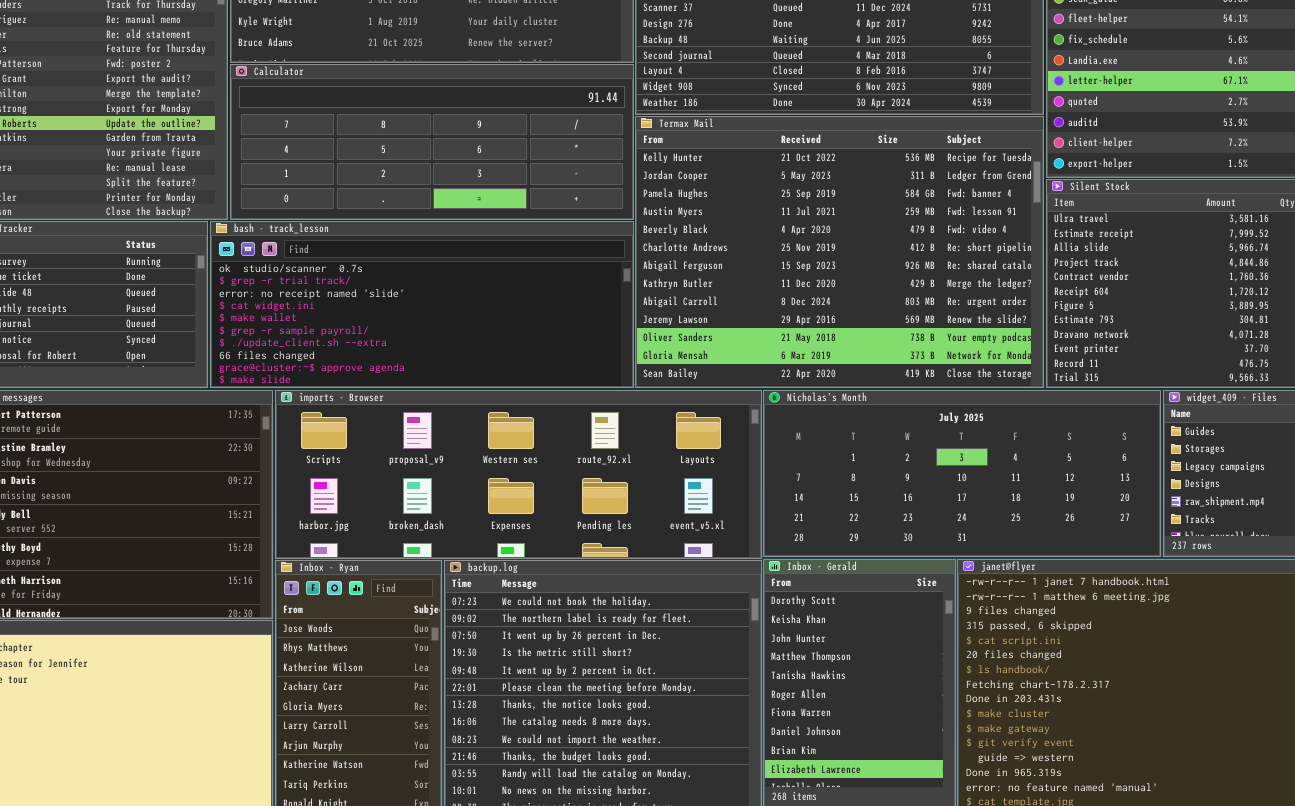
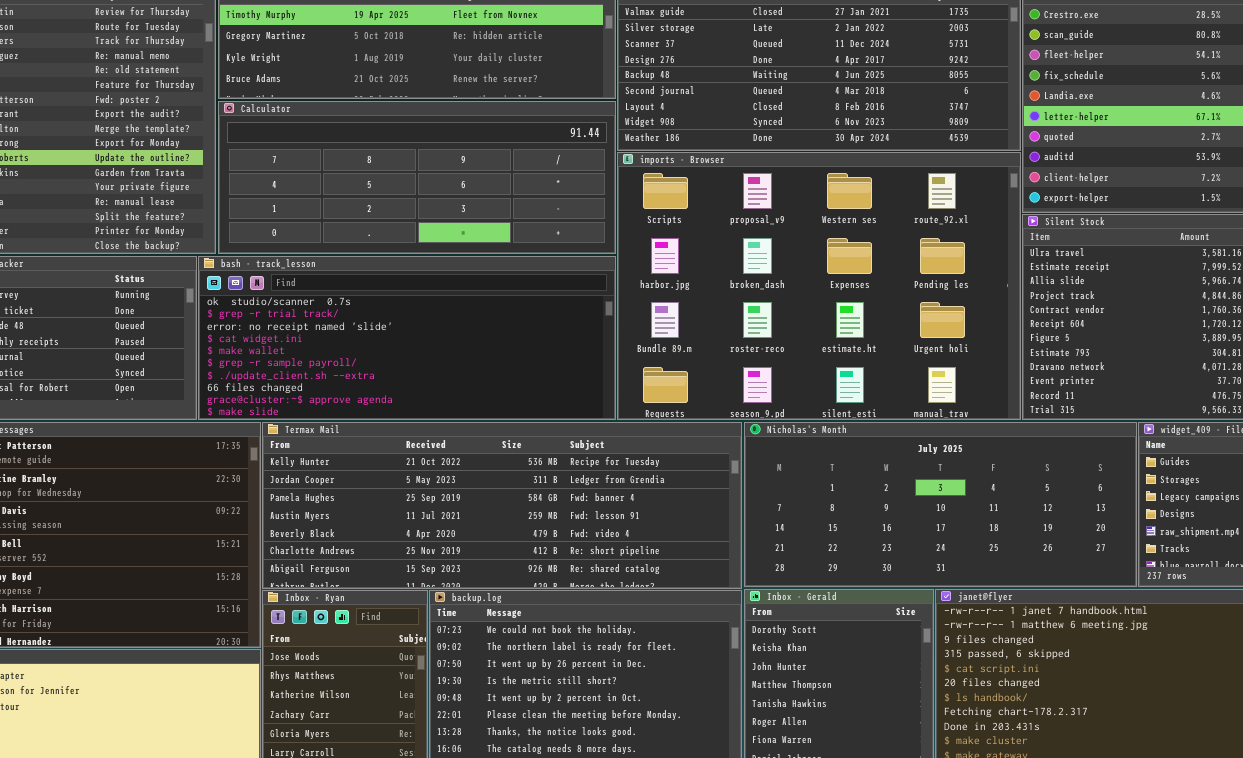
Termax Mail: [635,116,1044,388] -> [262,422,742,589], moved, resized
imports - Browser: [275,390,762,559] -> [617,152,1021,420], moved, resized

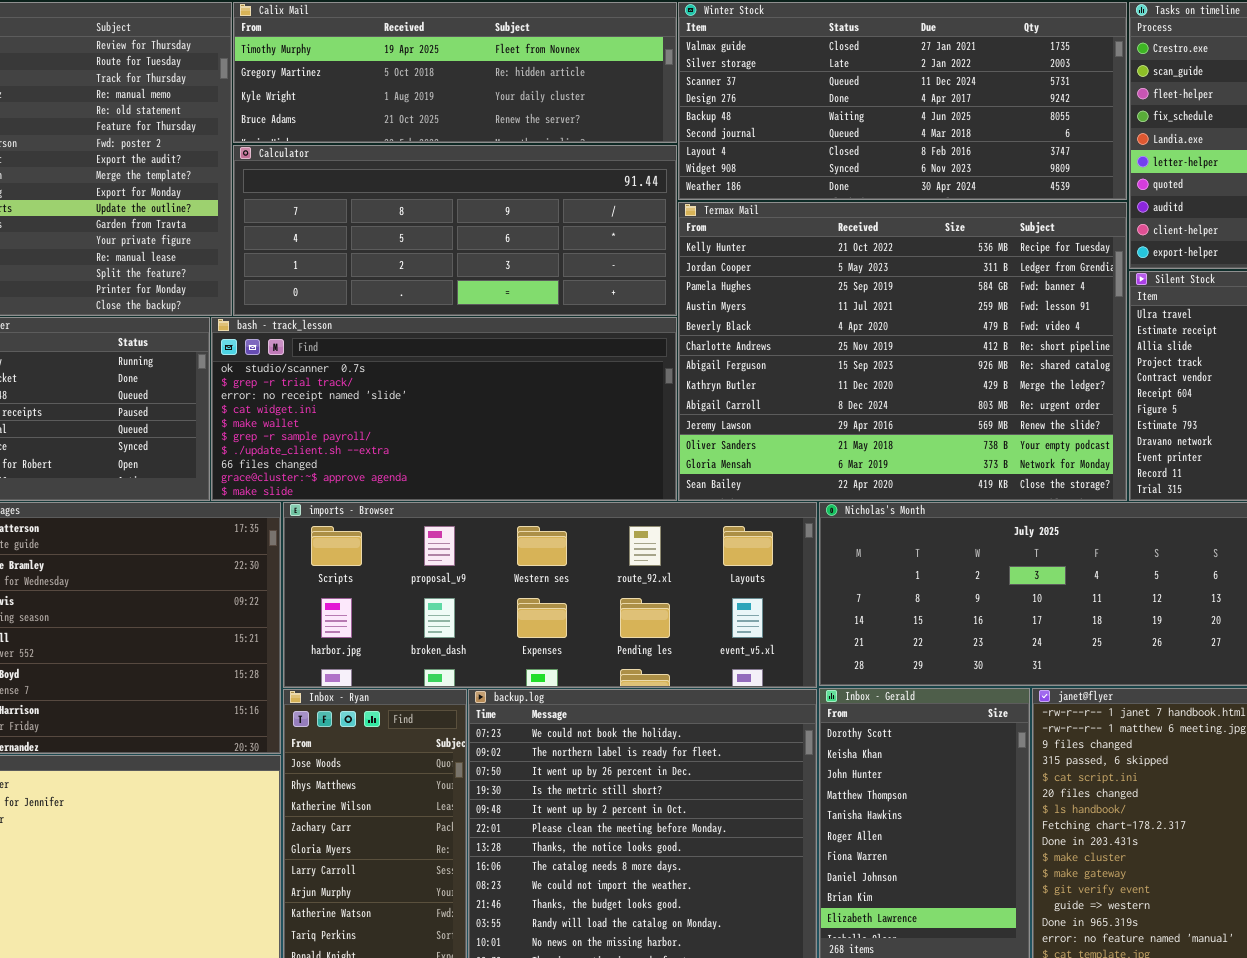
imports - Browser: [617,152,1021,420] -> [283,502,817,688], moved, resized
Termax Mail: [262,422,742,589] -> [678,202,1127,501], moved, resized

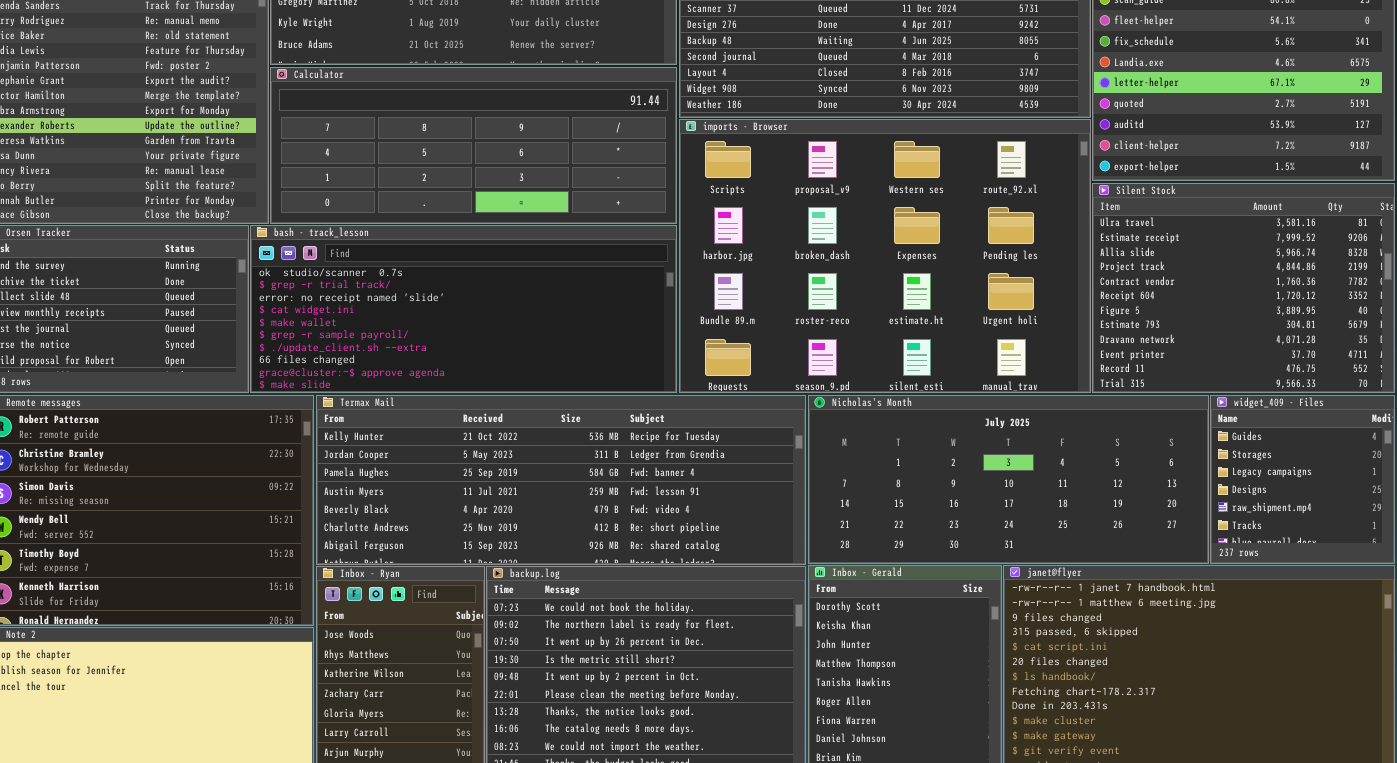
Termax Mail: [678,202,1127,501] -> [316,395,806,565], moved, resized
imports - Browser: [283,502,817,688] -> [679,119,1091,393], moved, resized

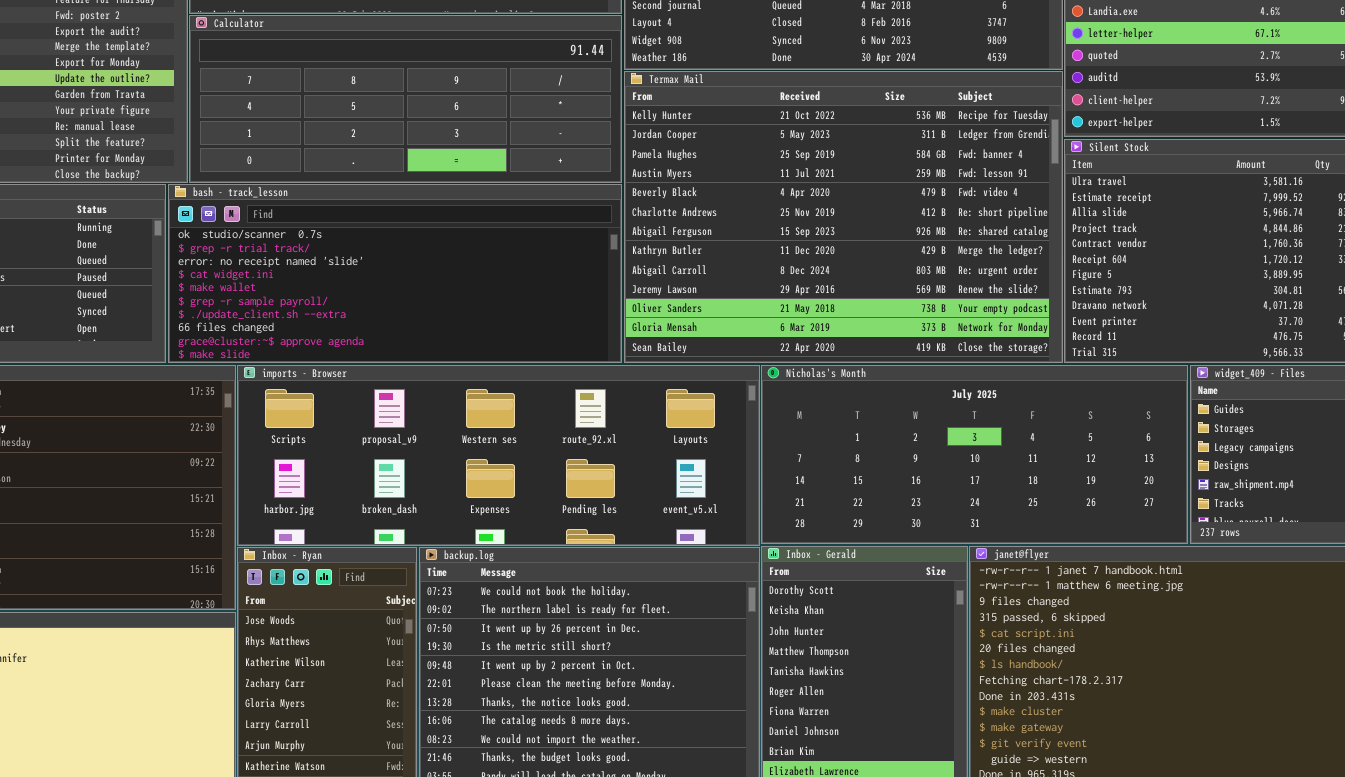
imports - Browser: [679,119,1091,393] -> [237,365,760,546], moved, resized
Termax Mail: [316,395,806,565] -> [624,71,1063,363], moved, resized

